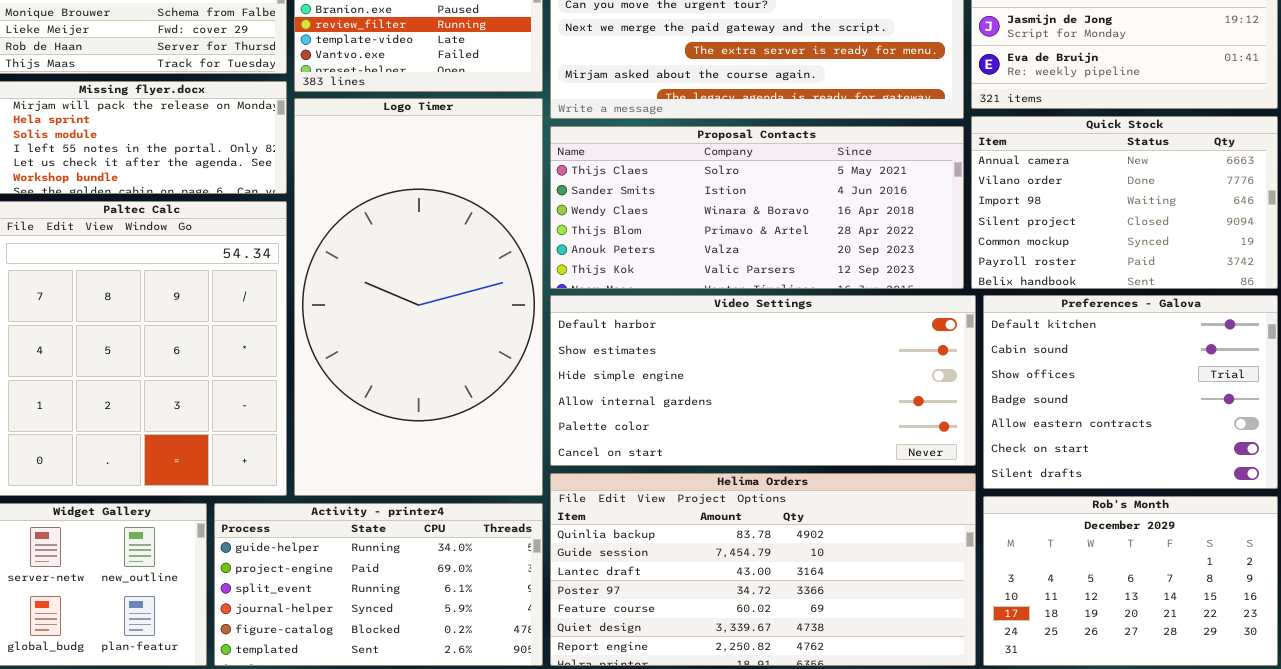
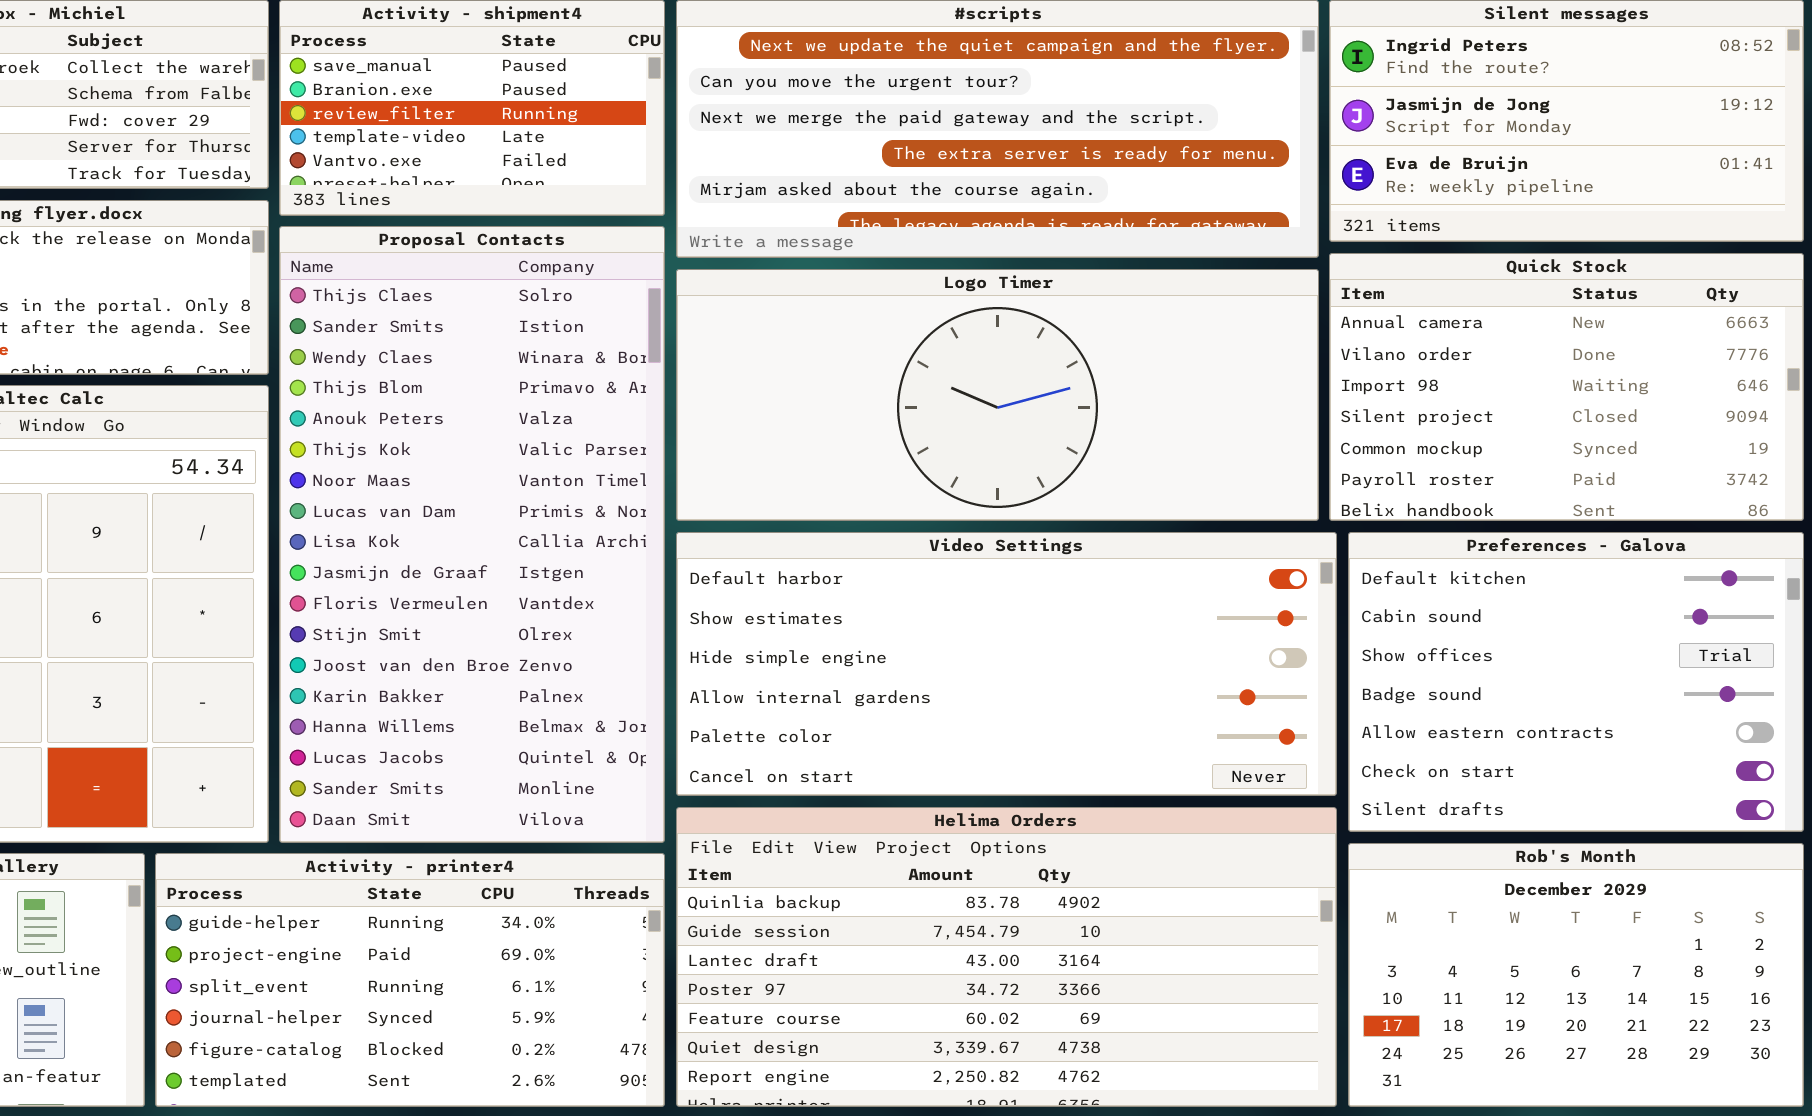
Logo Timer: [294,98,543,496] -> [676,269,1319,521], moved, resized
Proposal Contacts: [550,126,964,289] -> [279,226,665,843], moved, resized

